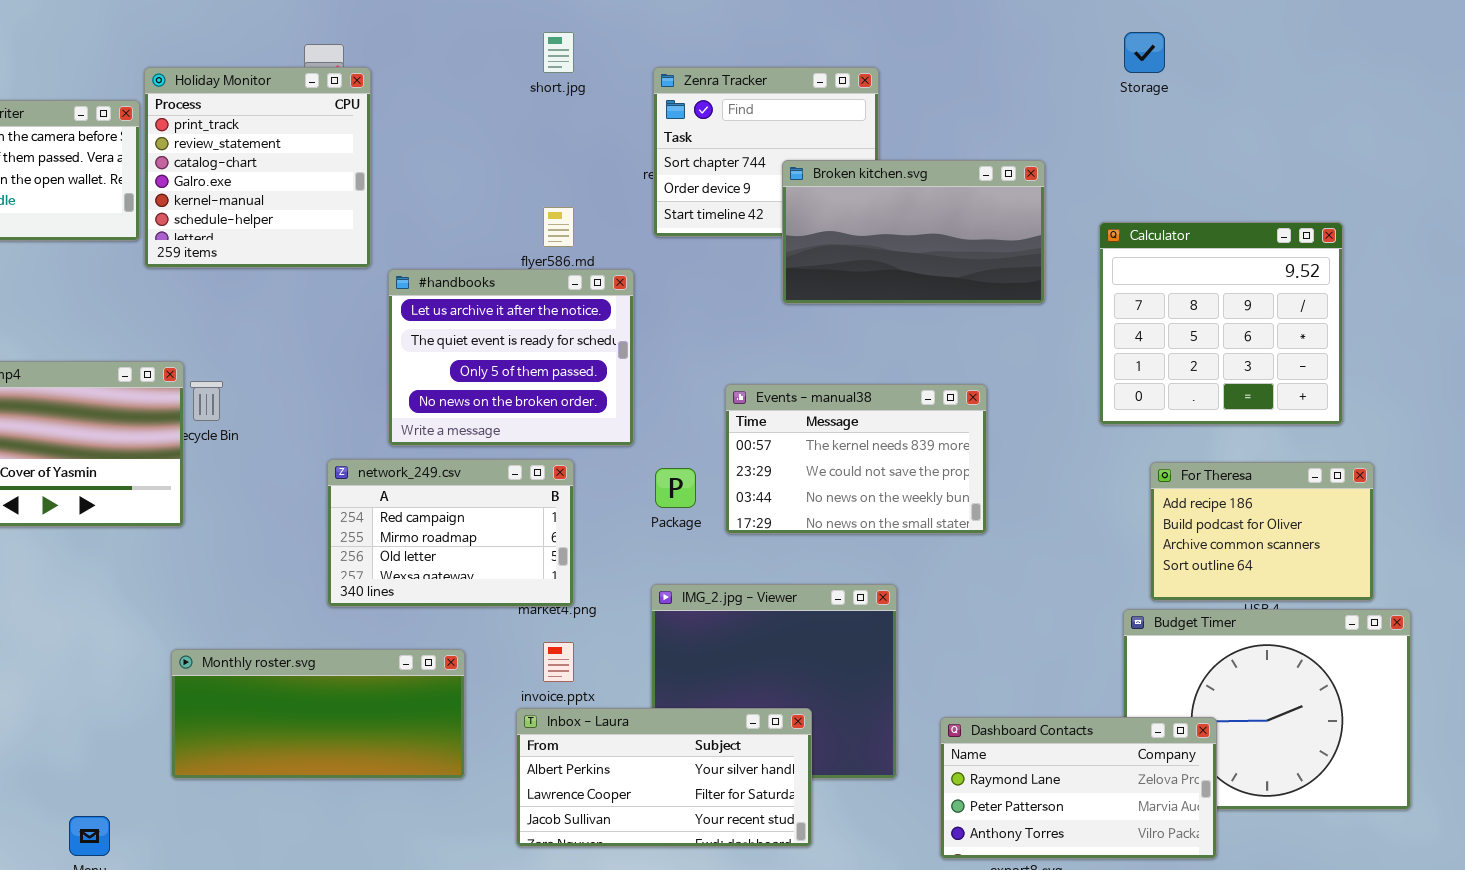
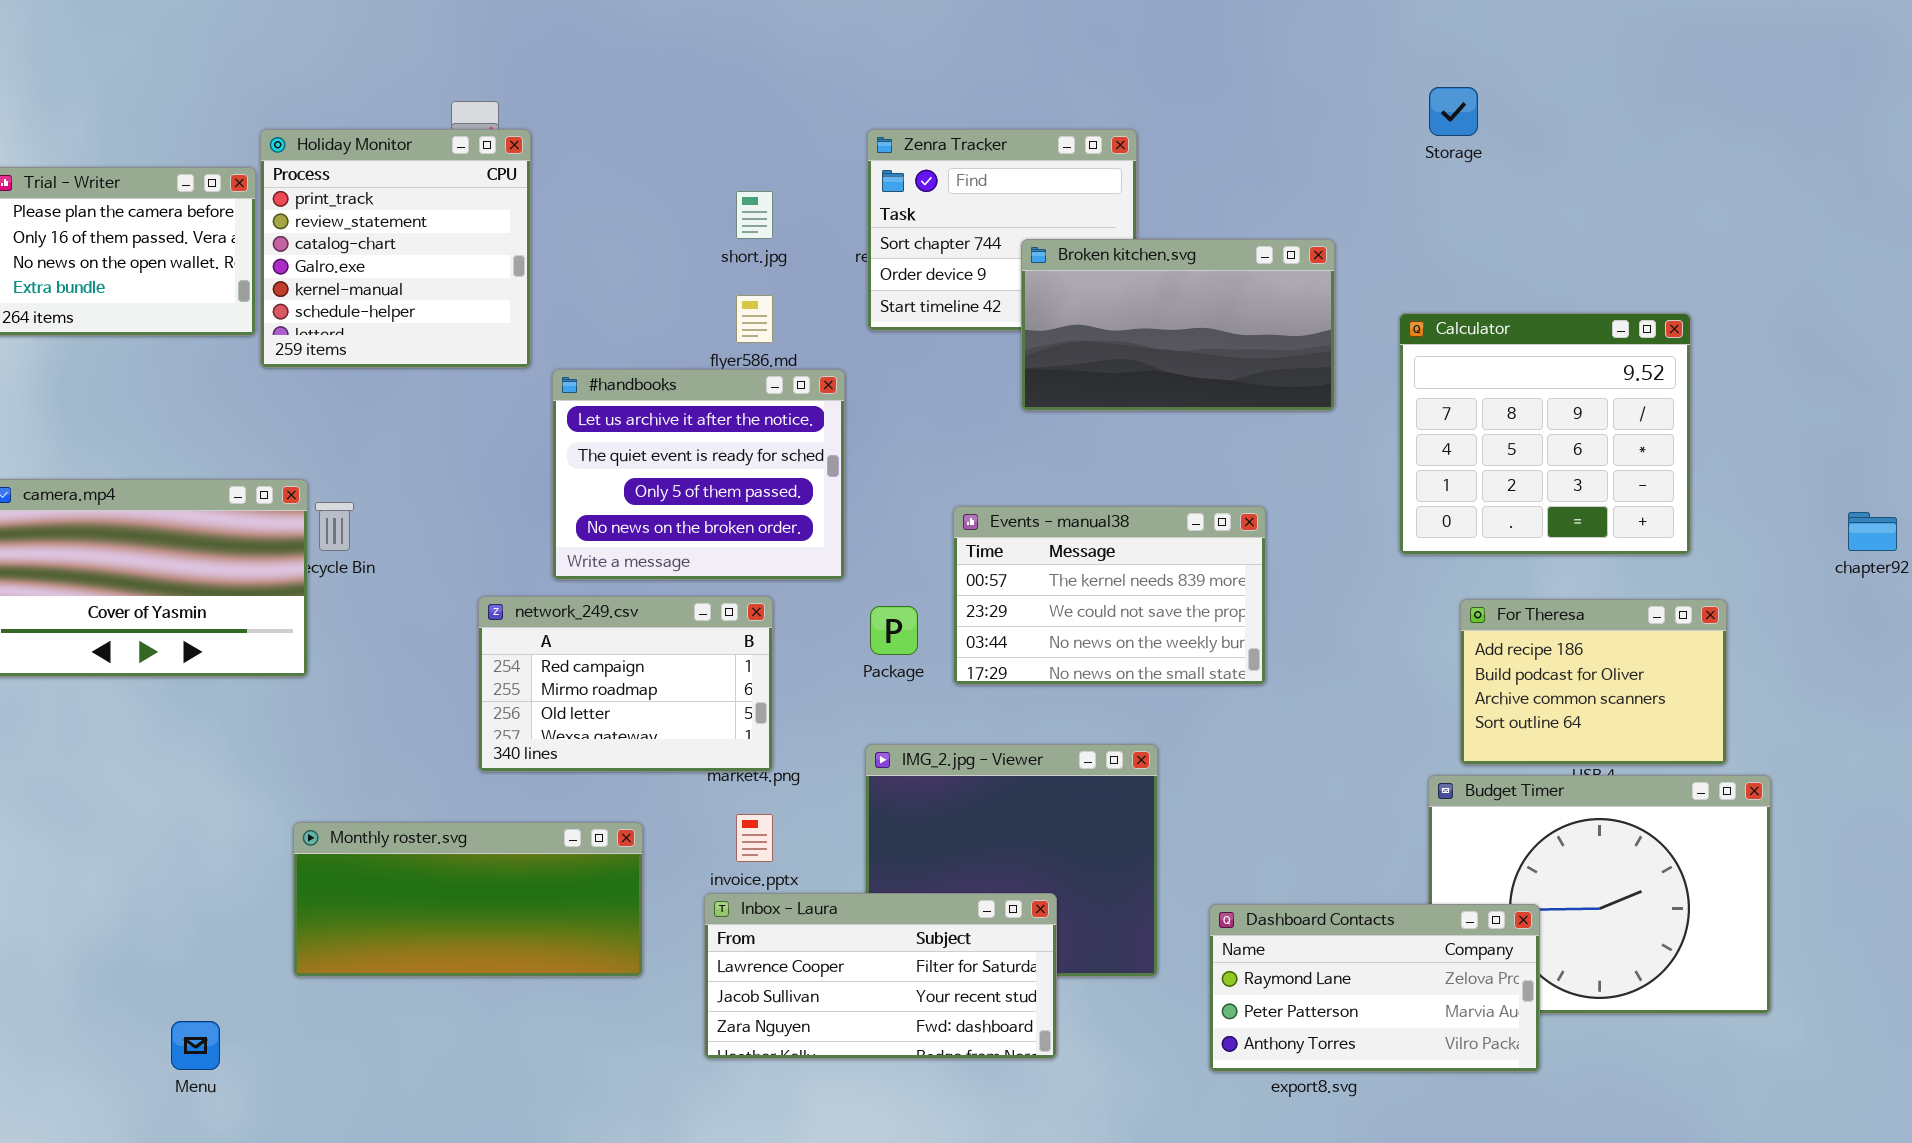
short.jpg: [543,32,574,73] -> [736,191,773,239], moved
Inbox - Laura: [516,708,812,847] -> [704,893,1057,1059], scrolled down 1 row

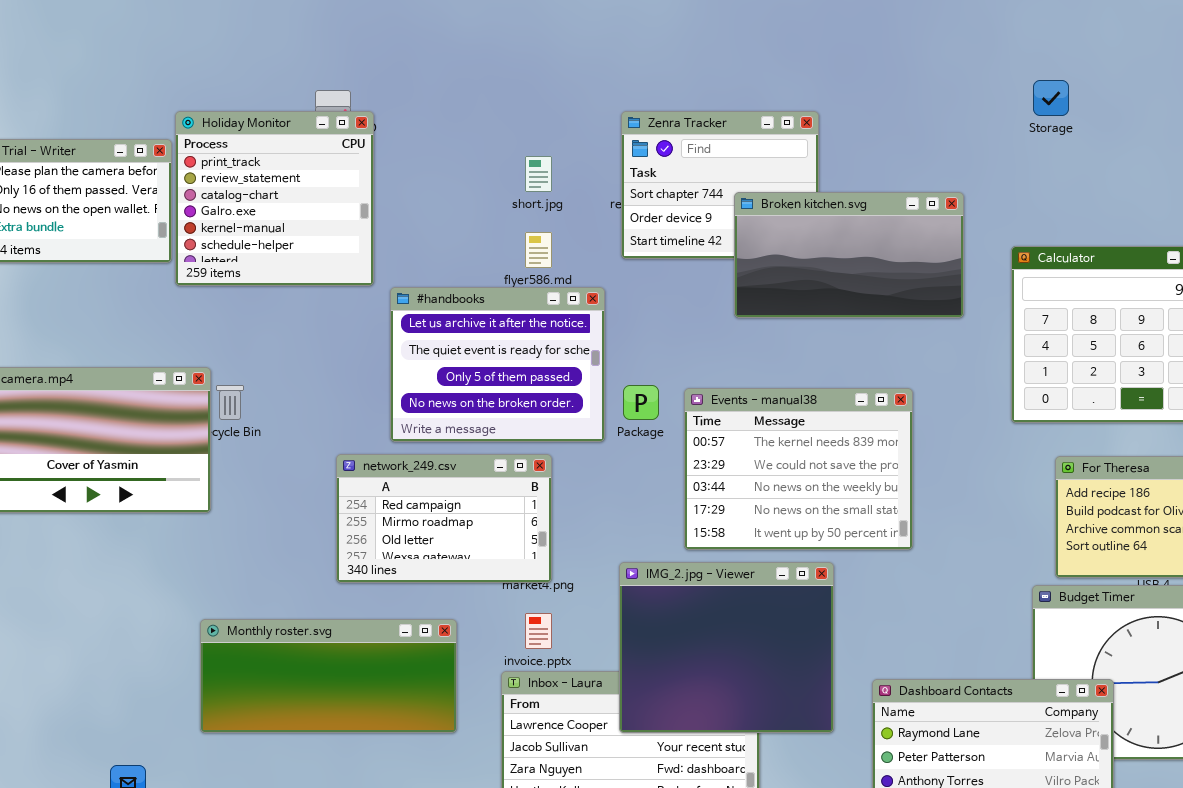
Events - manual38: [953,506,1266,685] -> [684,388,913,550], resized
Package: [870,606,918,655] -> [623,385,659,420], moved
IMG_2.jpg - Viewer: [865,744,1158,977] -> [619,562,834,733], raised

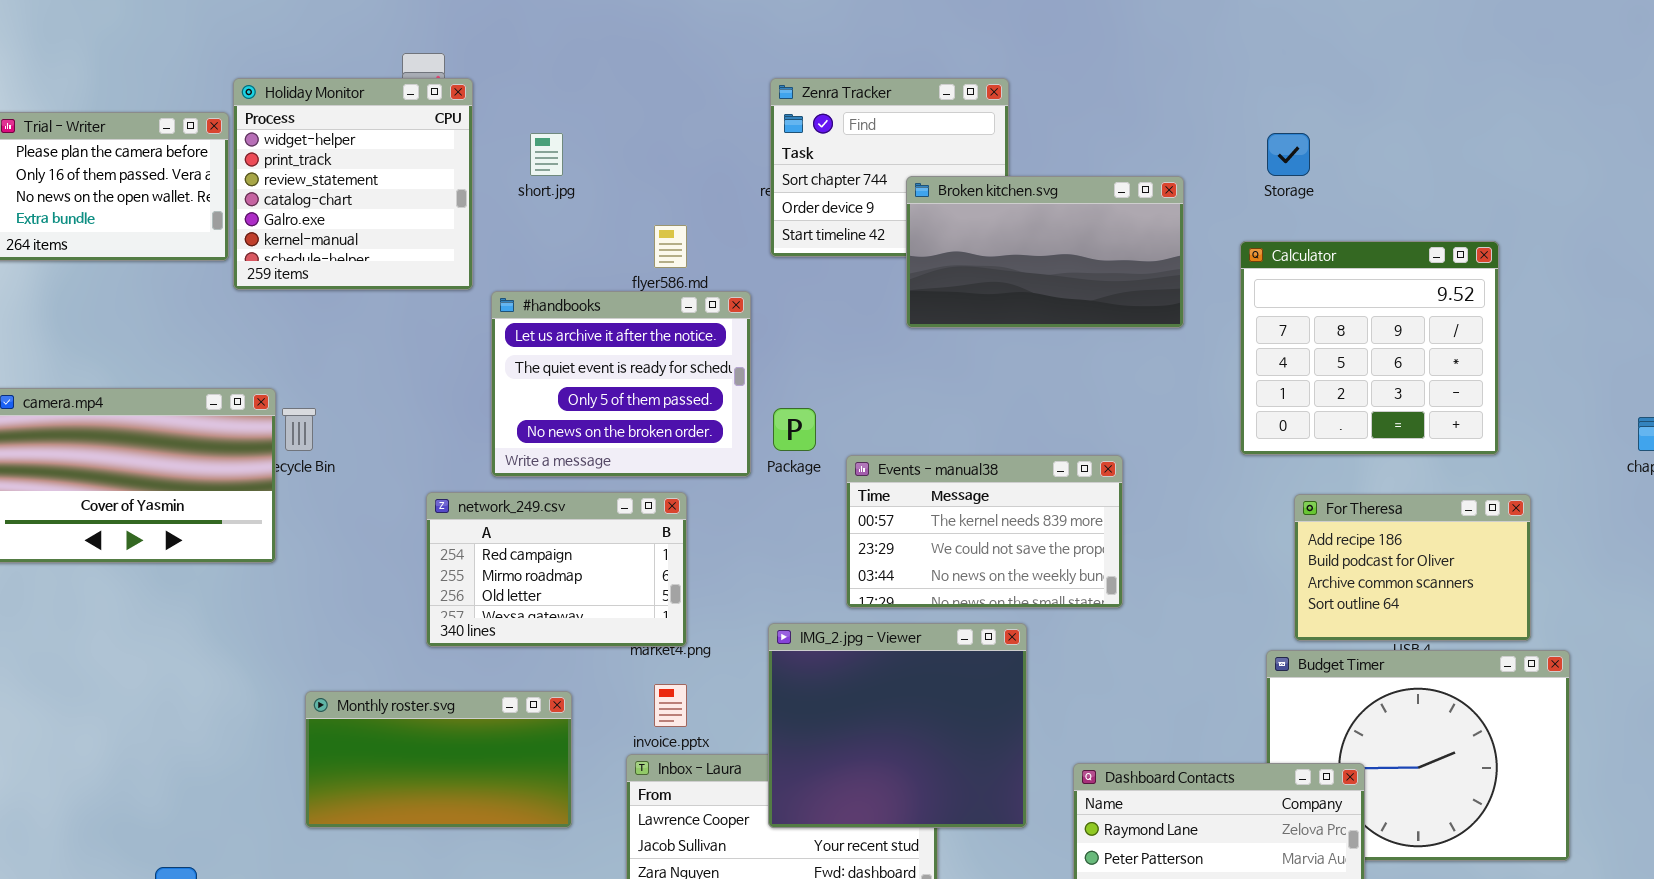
Storage: [1033,80,1069,116] -> [1267,133,1310,176], moved
Holiday Monitor: [175,111,374,286] -> [233,78,473,290], scrolled up 1 row
short.jpg: [525,156,552,192] -> [530,133,563,176], moved
Events - manual38: [684,388,913,550] -> [846,455,1123,608], resized
Monthly roster.svg: [200,619,457,733] -> [305,691,572,828], resized

